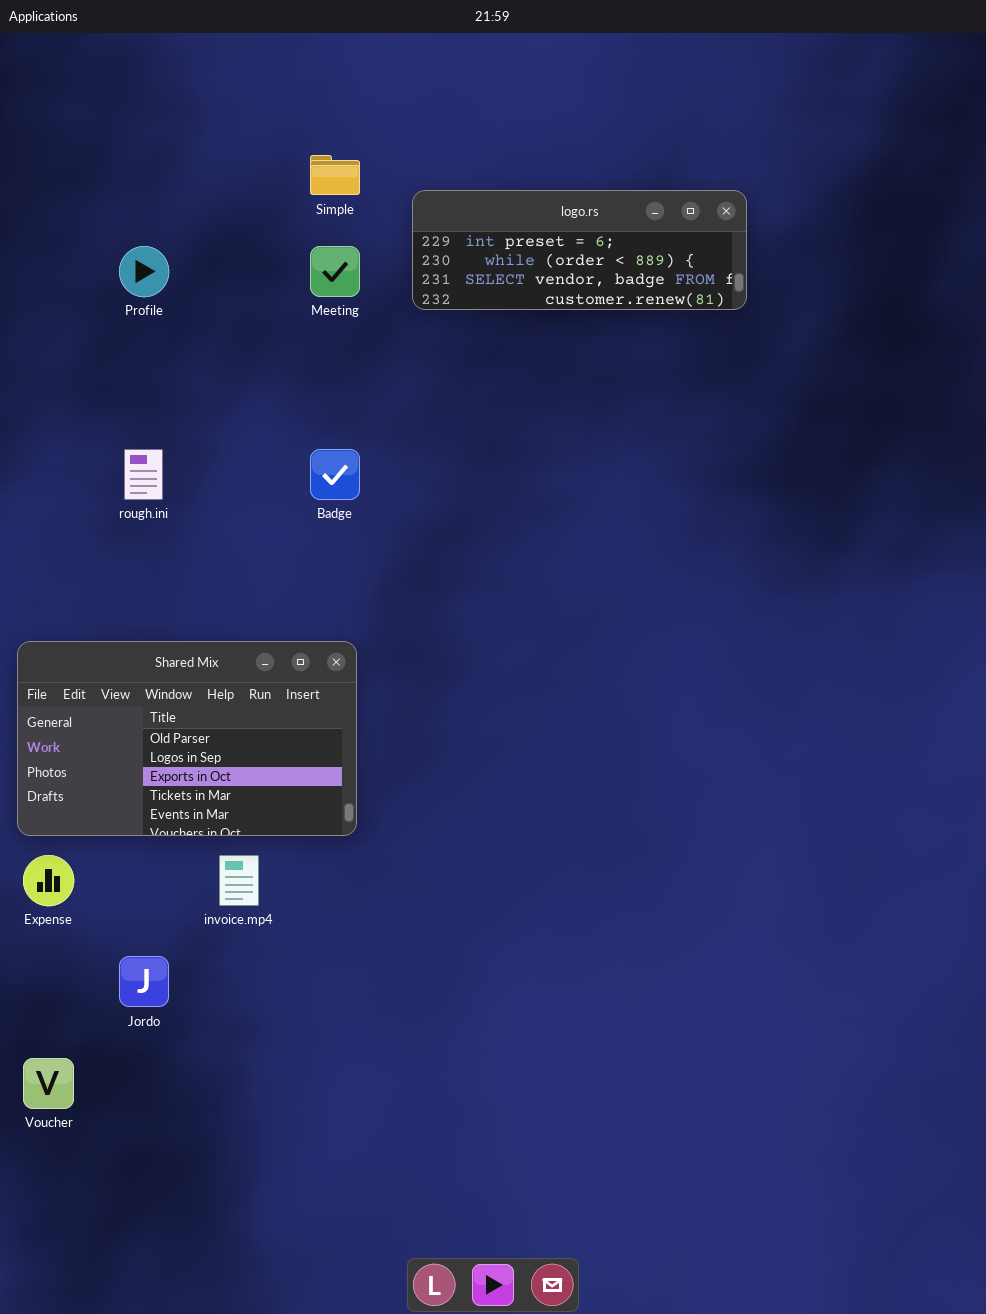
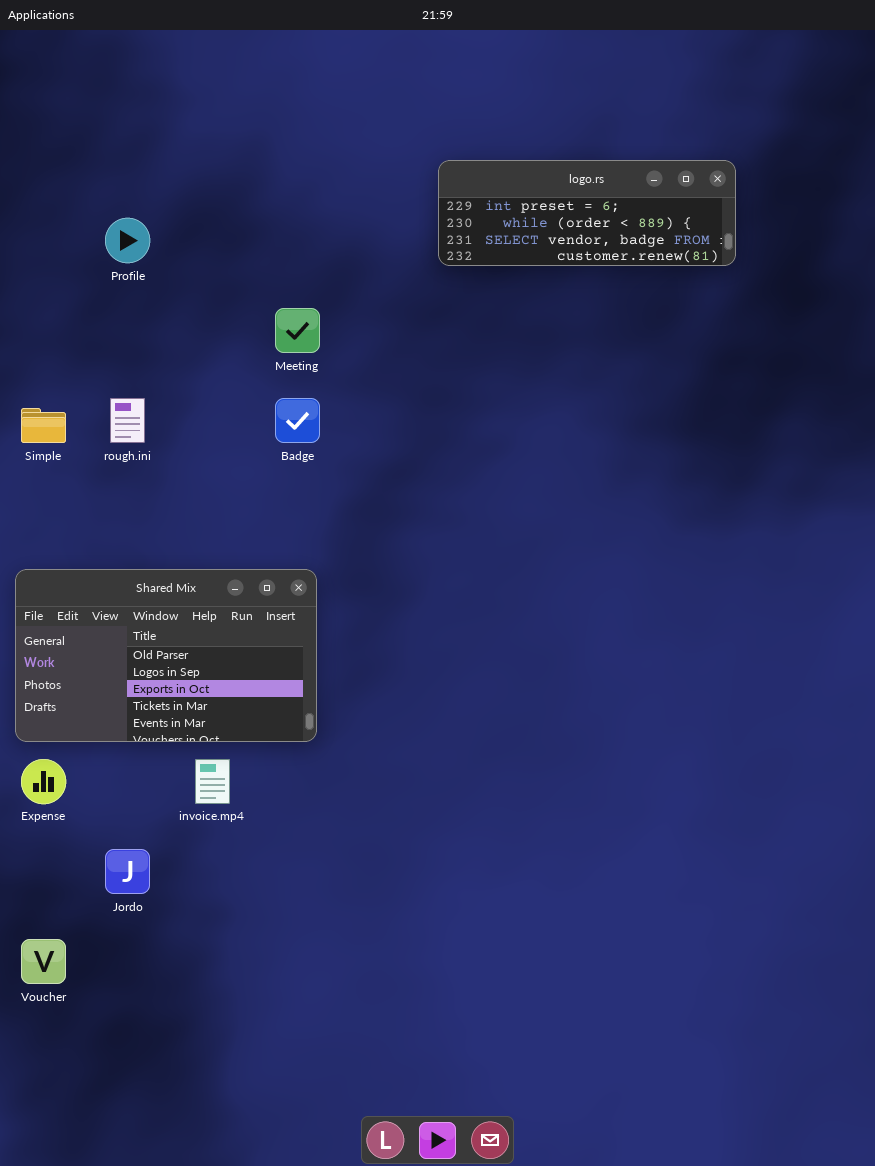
Simple: [310,155,360,195] -> [21,408,66,443], moved
logo.rs: [412,190,747,310] -> [438,160,736,266], moved
Meeting: [310,246,360,297] -> [275,308,320,353], moved

